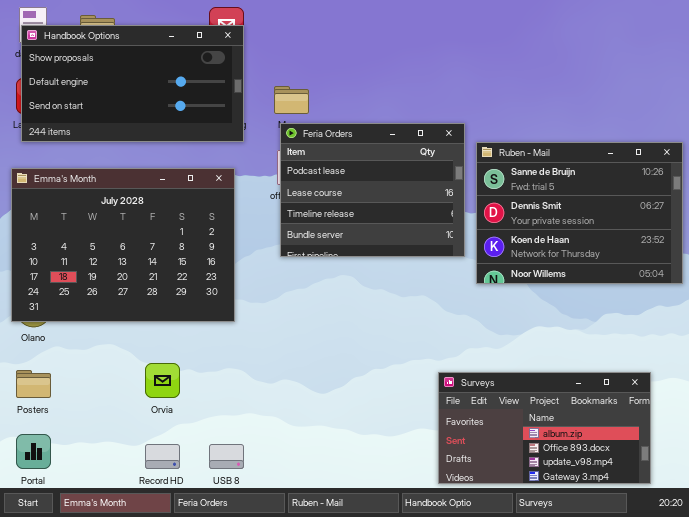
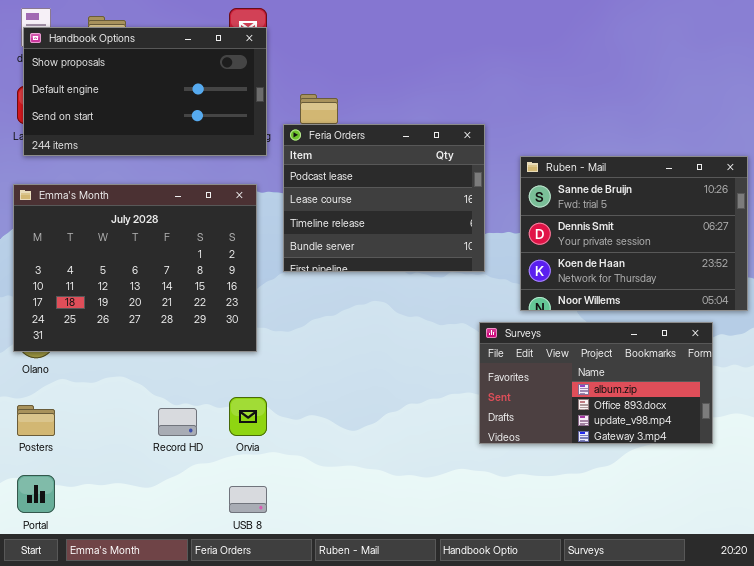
Feria Orders: [280,123,465,257] -> [283,124,485,272], moved
Orvia: [145,363,180,398] -> [229,397,267,436], moved
Surveys: [438,372,651,484] -> [479,322,713,444], moved
Record HD: [145,444,180,469] -> [158,408,197,436], moved

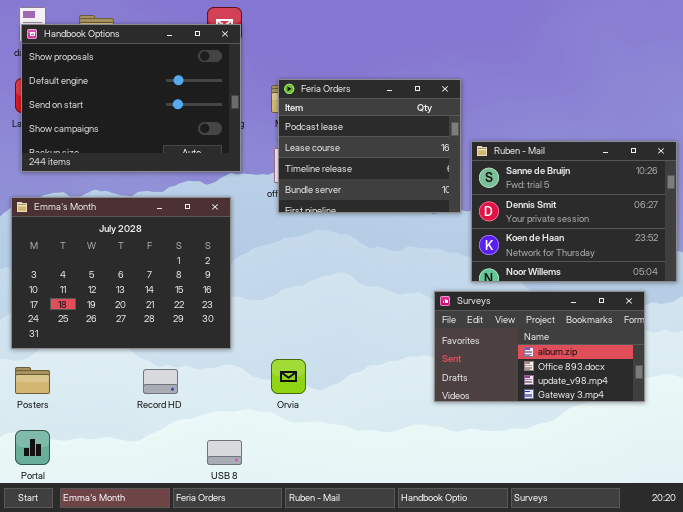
Handbook Options: [23,27,267,156] -> [21,24,241,172], resized
Feria Orders: [283,124,485,272] -> [278,79,461,213], moved
Emma's Month: [13,184,257,352] -> [11,197,231,349], moved
Orvia: [229,397,267,436] -> [271,359,306,394], moved

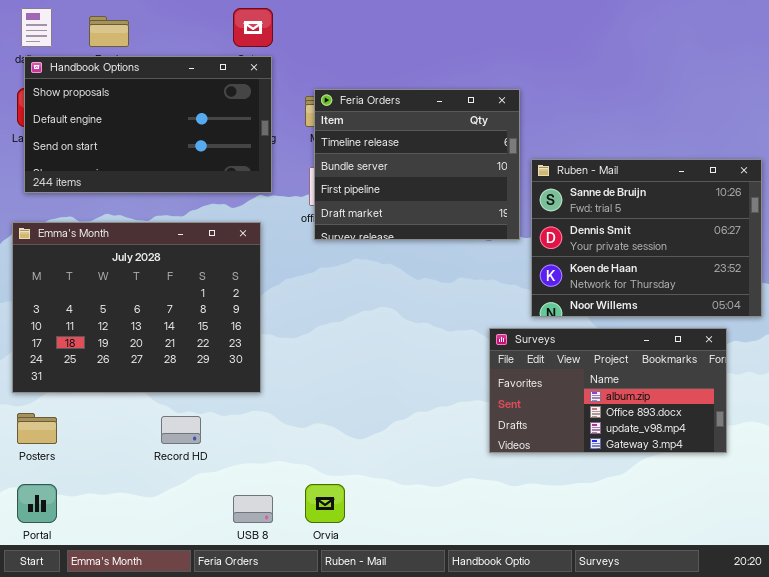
Handbook Options: [21,24,241,172] -> [24,56,272,193], resized
Feria Orders: [278,79,461,213] -> [314,89,520,240], scrolled down 2 rows
Orvia: [271,359,306,394] -> [305,484,345,523], moved

